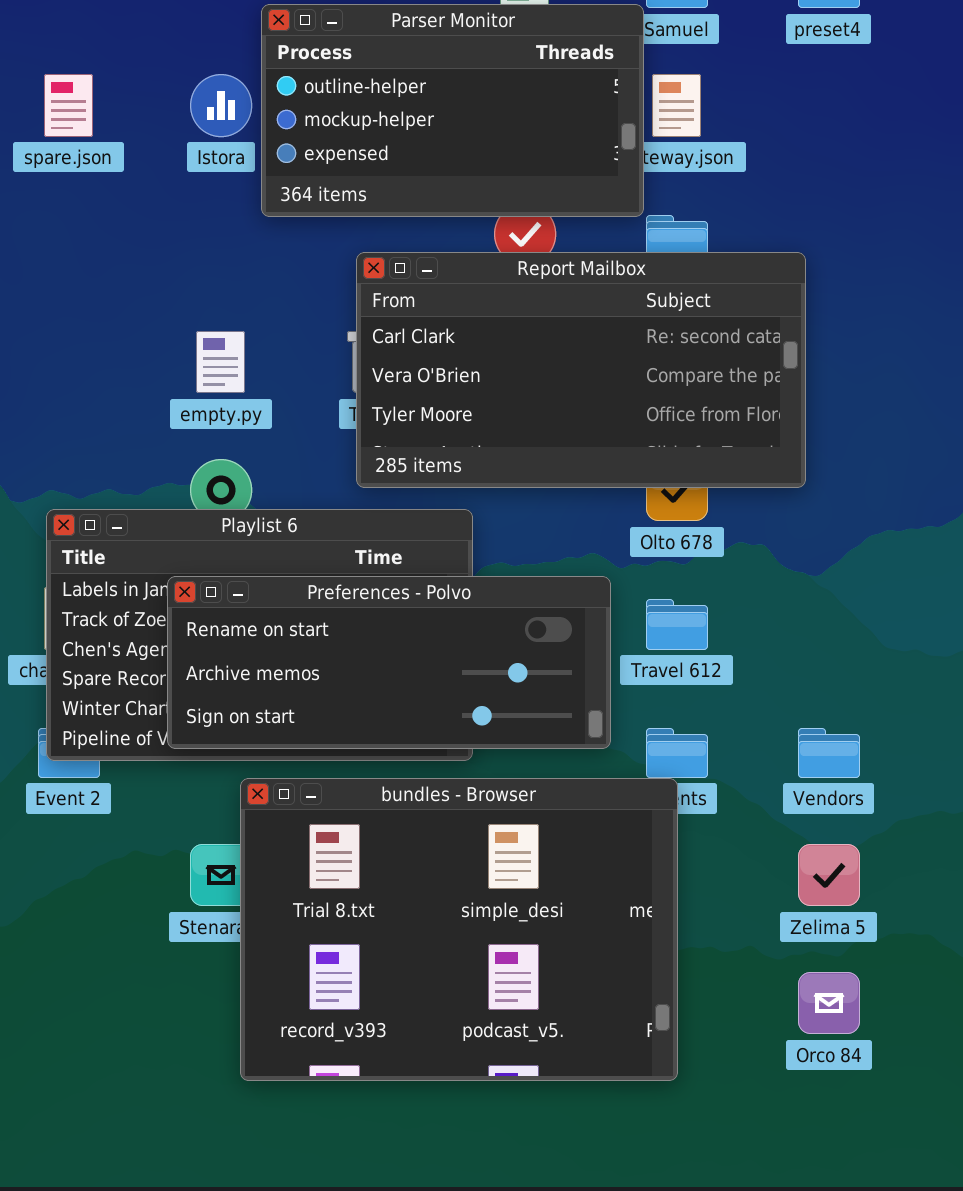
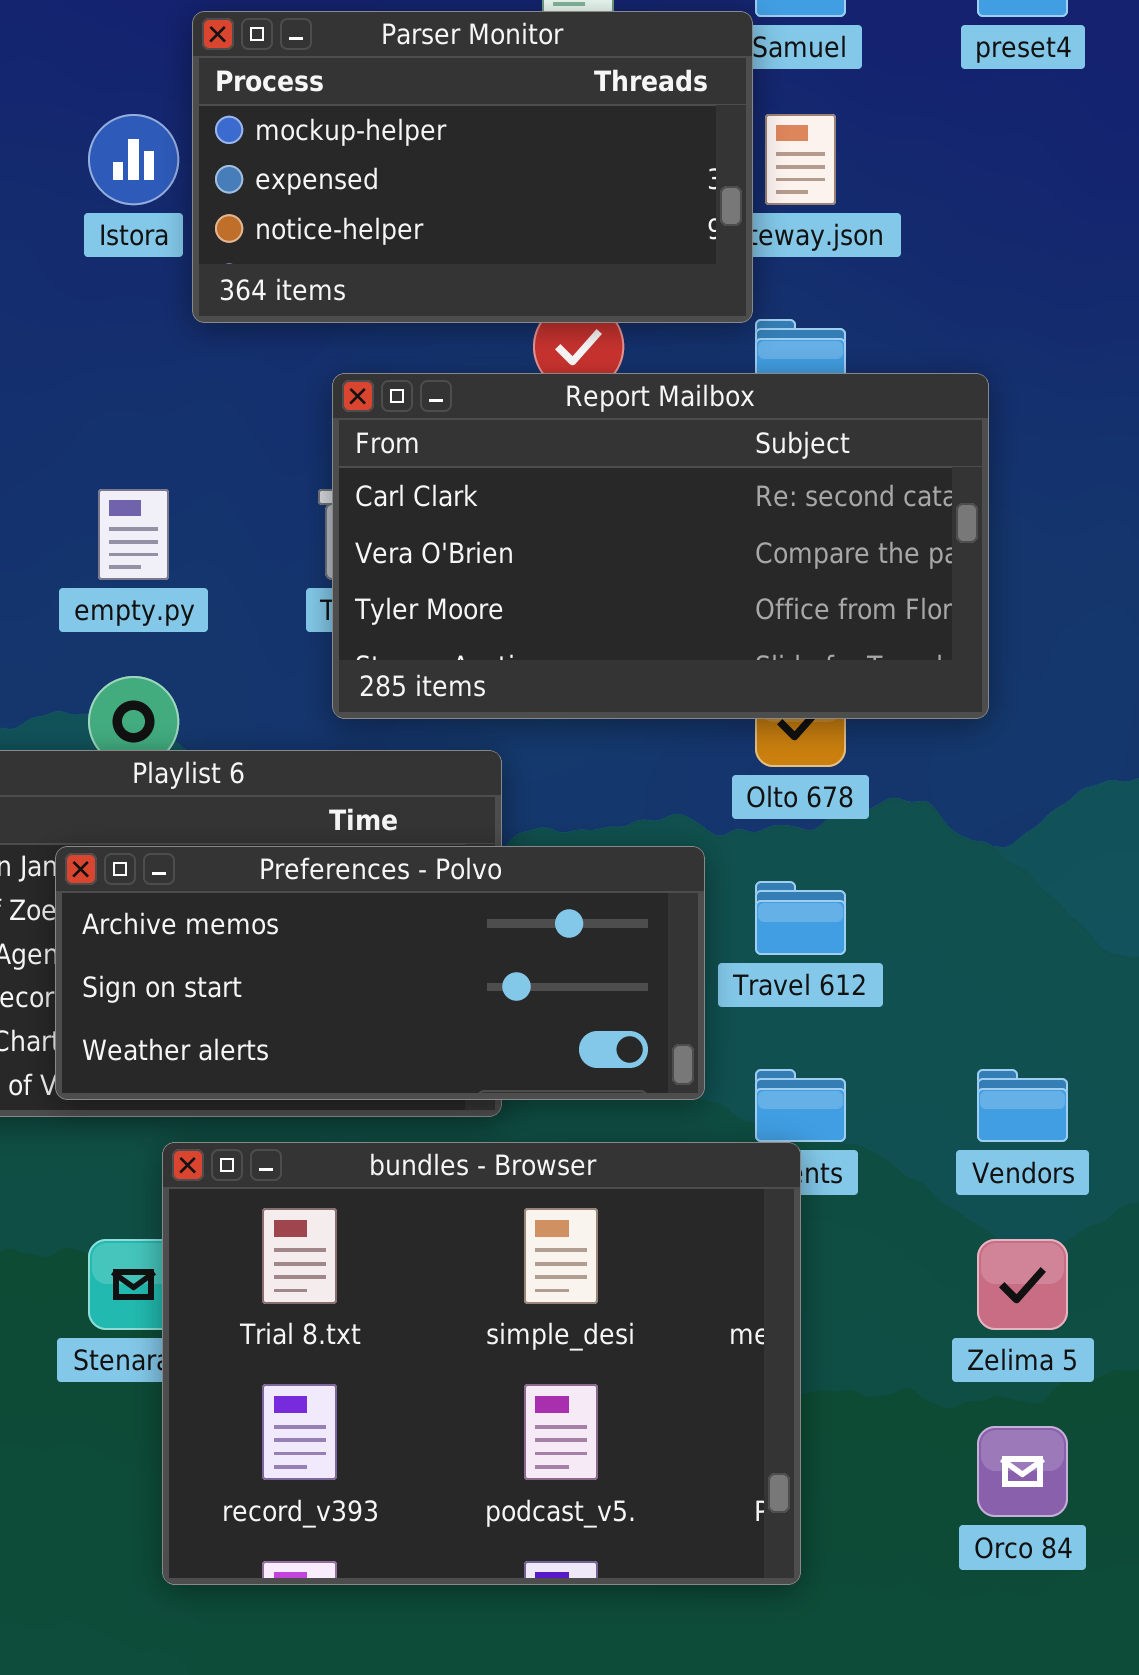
Parser Monitor: [261,4,644,217] -> [192,11,753,323], scrolled down 1 row
Preferences - Polvo: [167,576,611,749] -> [55,846,705,1100], scrolled down 1 row

